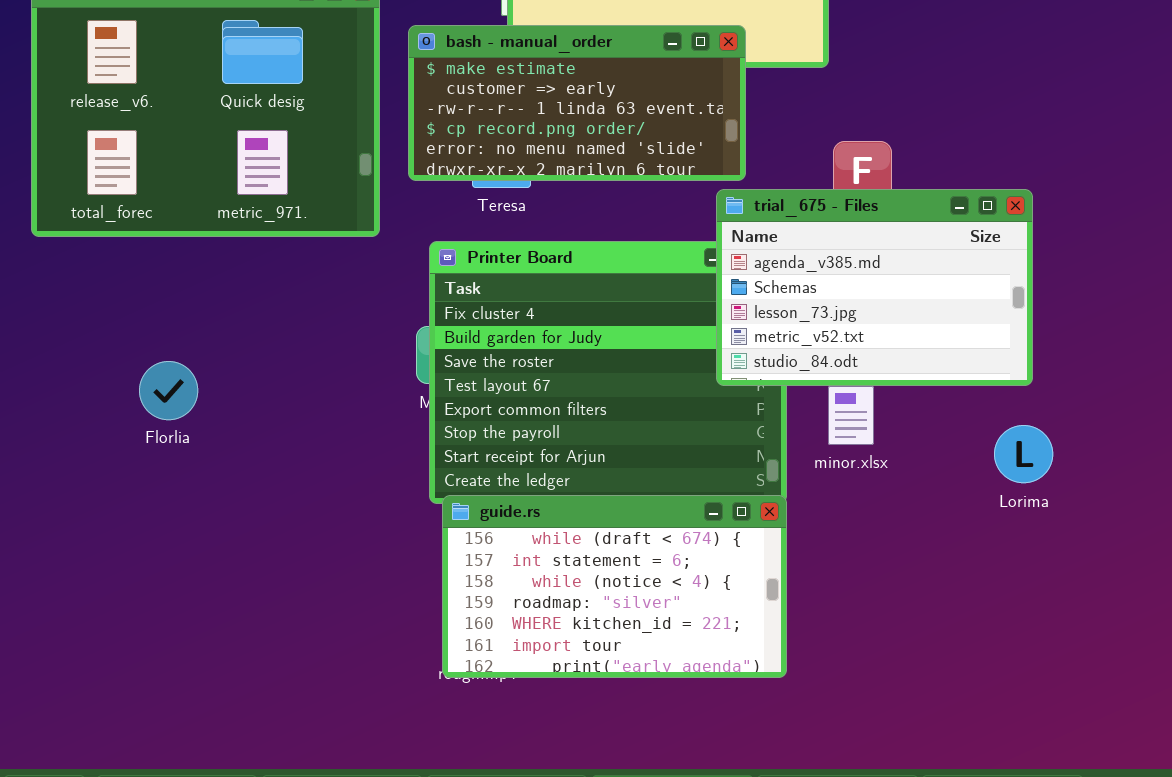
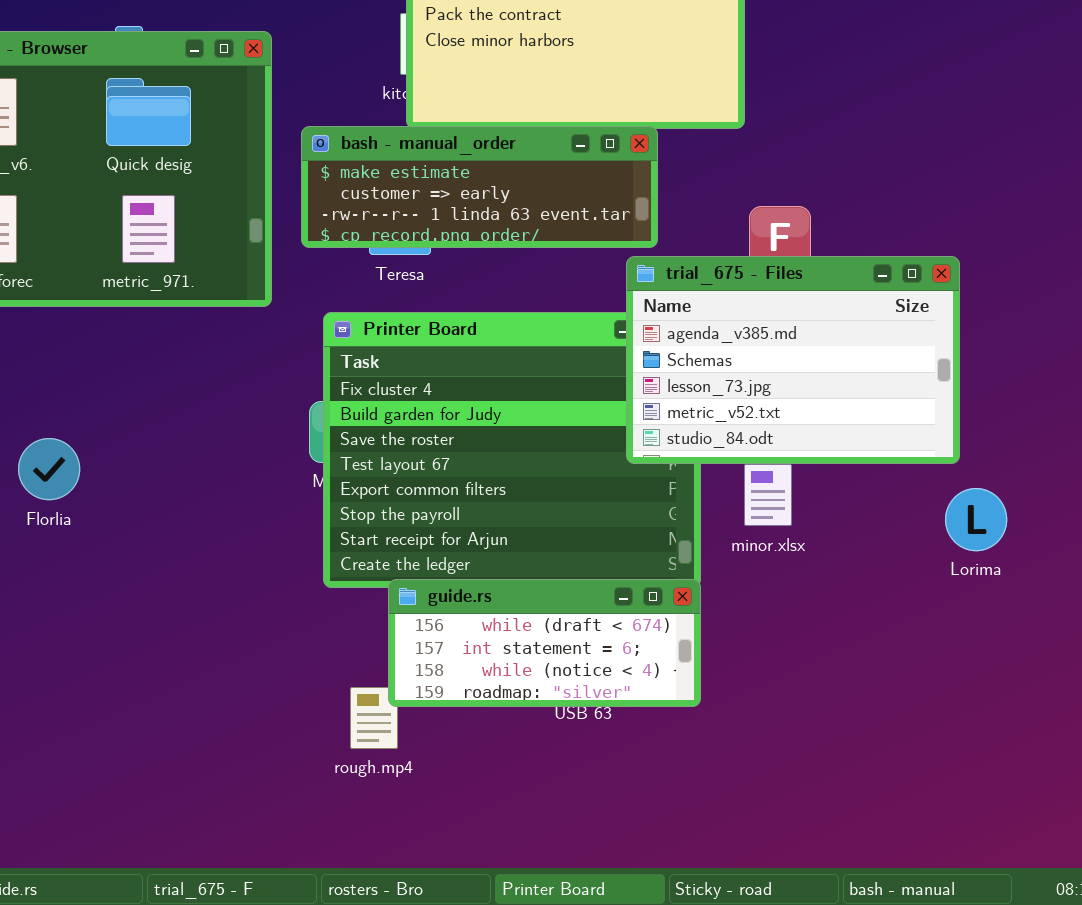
bash - manual_order: [408,25,746,181] -> [301,126,658,248], resized
Lorima: [994,425,1053,483] -> [945,488,1007,551], moved
guide.rs: [442,495,787,678] -> [388,579,701,707], resized

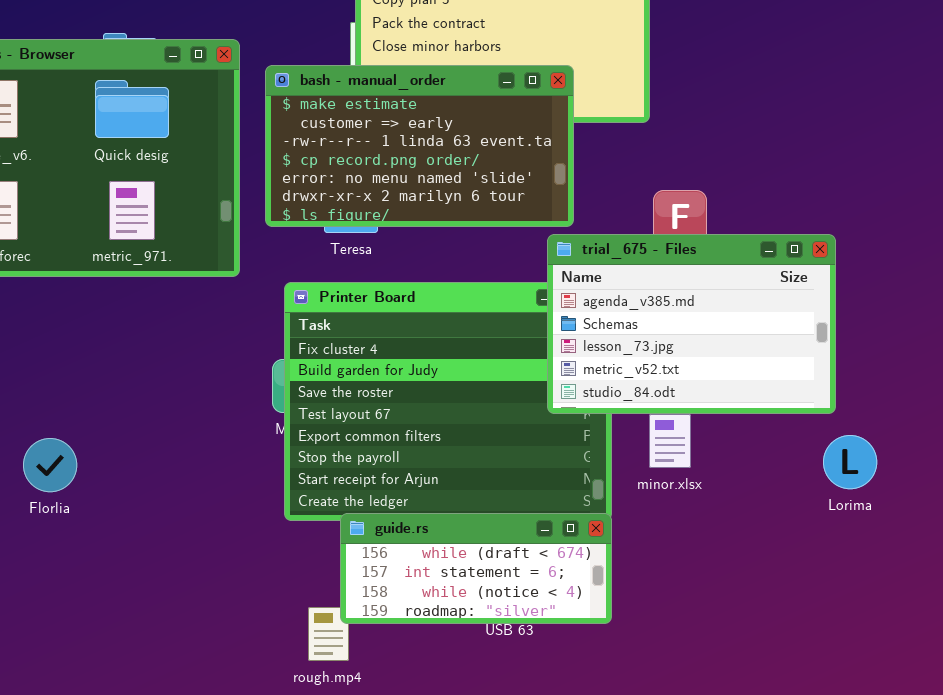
bash - manual_order: [301,126,658,248] -> [265,65,574,227], resized
Florlia: [18,438,80,500] -> [23,438,77,492], moved

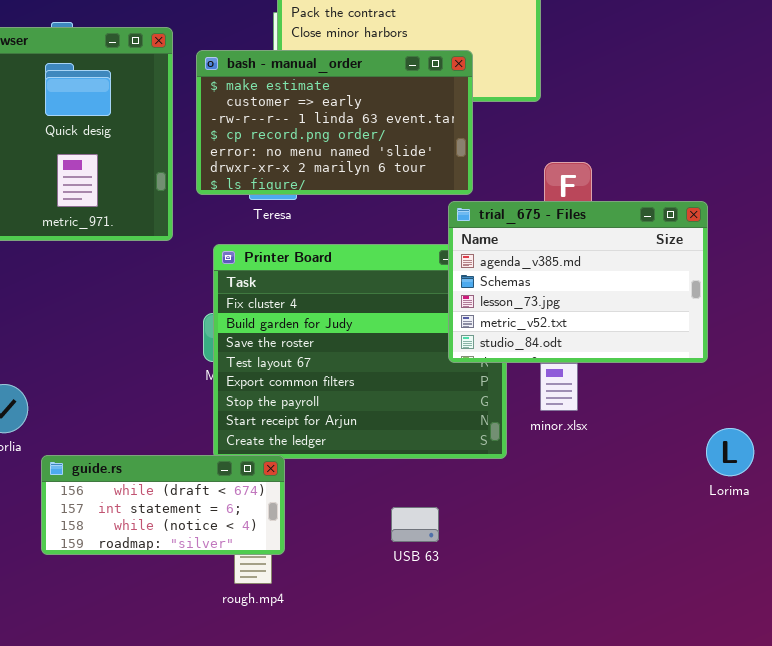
Lorima: [823,435,877,489] -> [706,428,754,476], moved
guide.rs: [340,513,612,624] -> [41,455,285,555], moved

